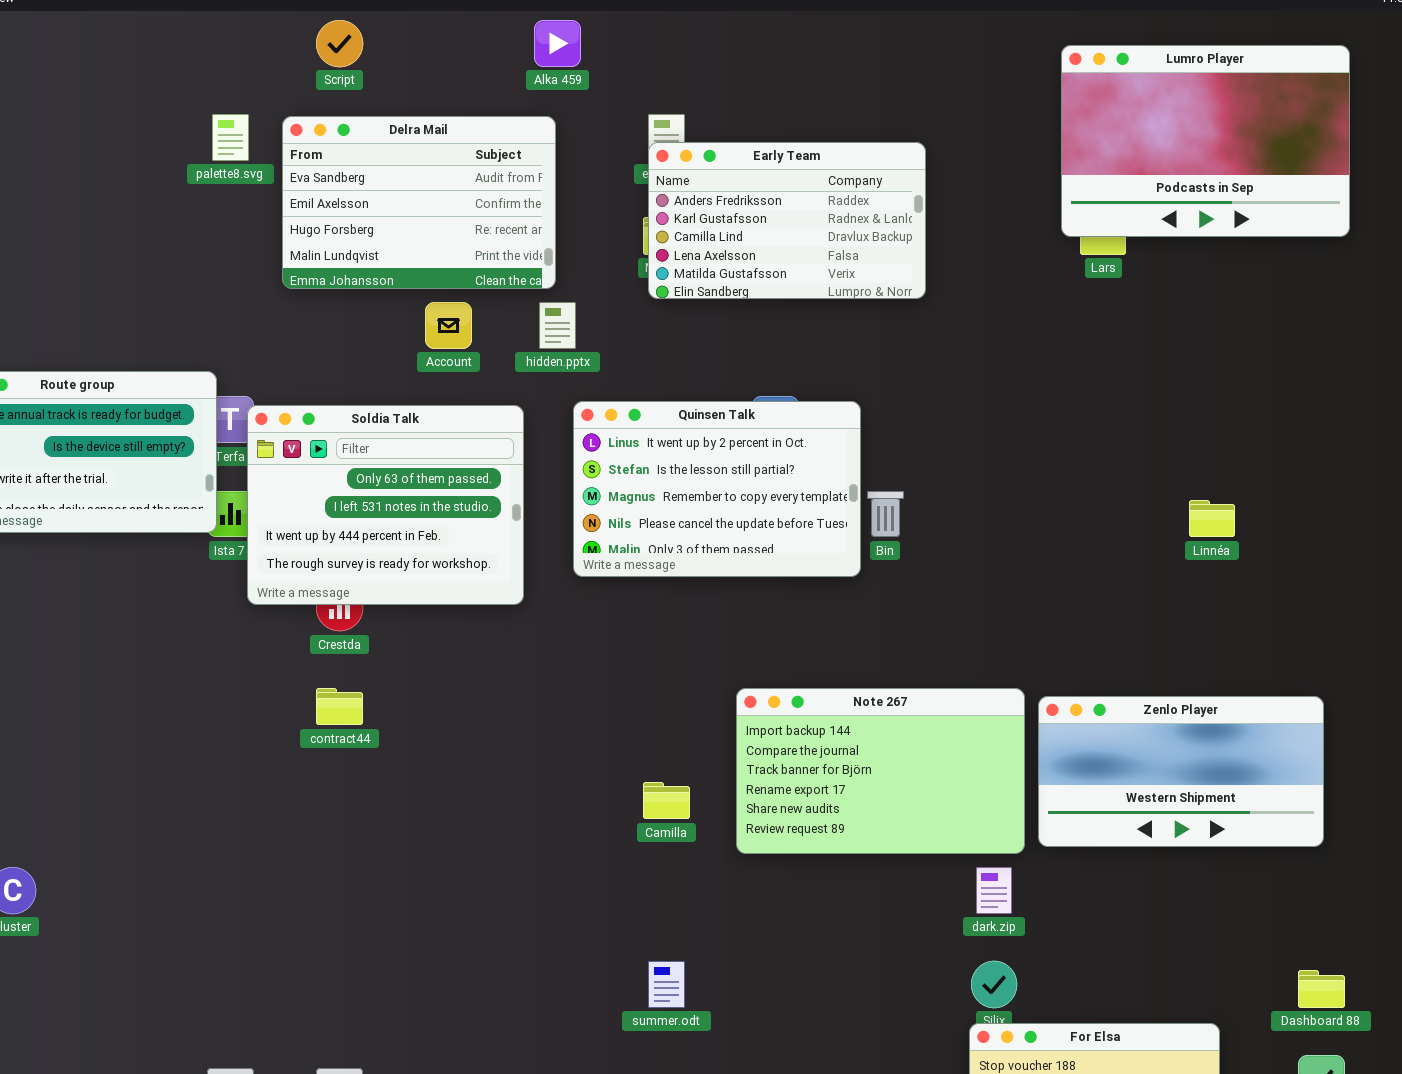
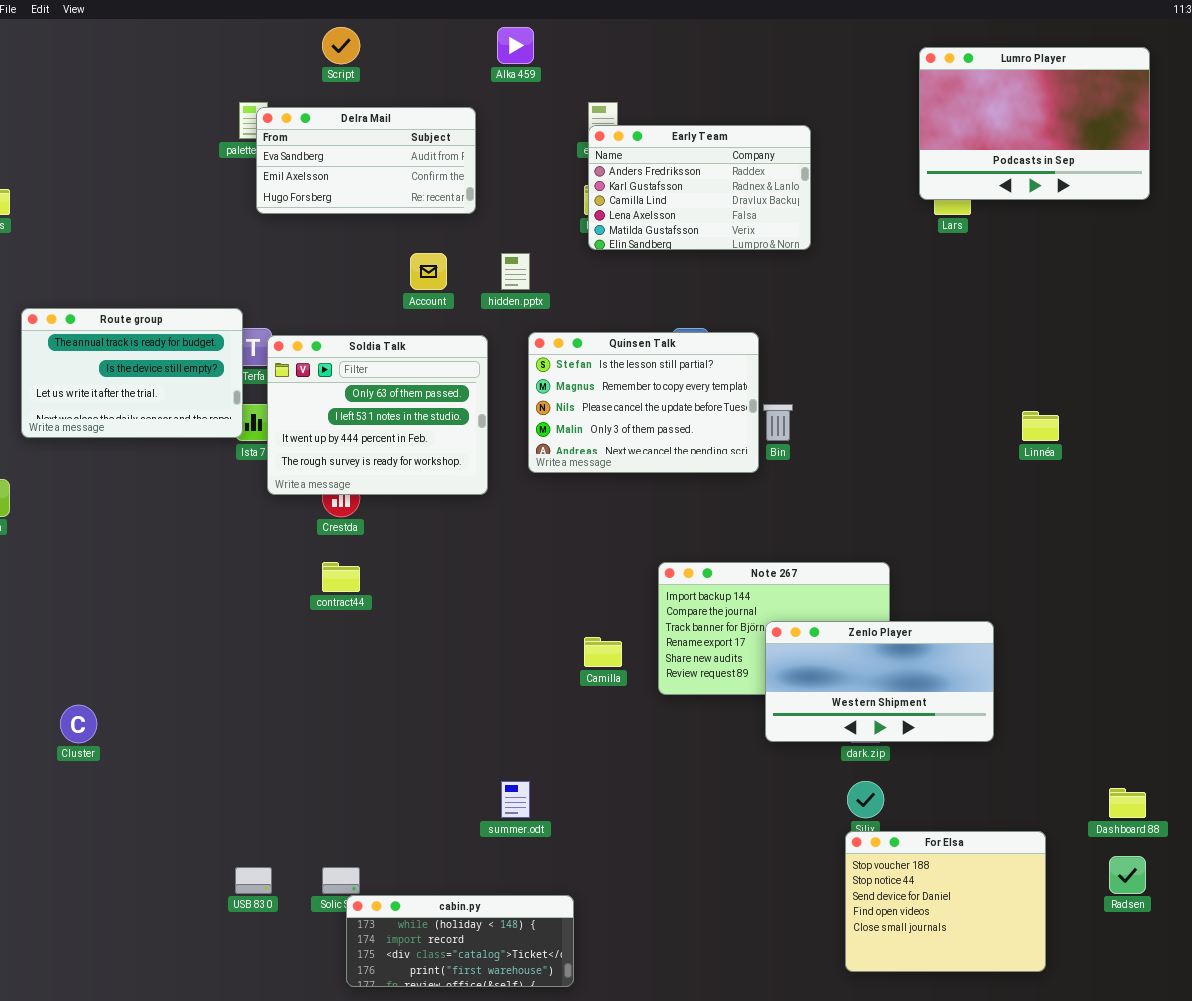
Delra Mail: [282,116,556,289] -> [256,107,476,214], moved, resized
Quinsen Talk: [573,401,861,577] -> [528,332,759,473], scrolled down 1 row
Zenlo Player: [1038,696,1324,847] -> [765,621,994,742], moved
summer.odt: [648,961,685,1008] -> [501,781,530,818], moved

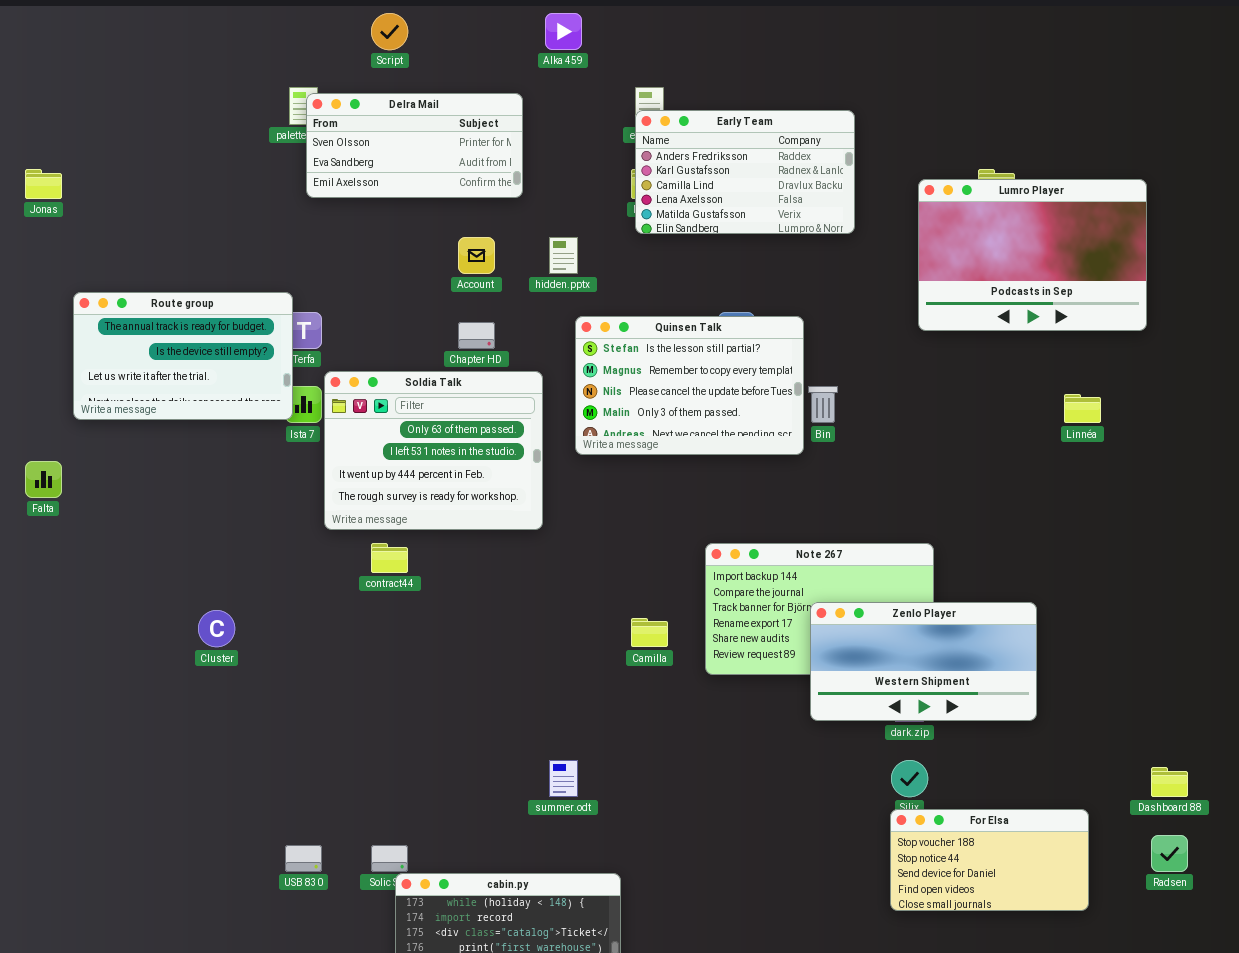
Lumro Player: [919,47,1150,200] -> [918,179,1147,331], moved
Delra Mail: [256,107,476,214] -> [306,93,523,198], scrolled up 1 row
Soldia Talk: [267,335,488,495] -> [324,371,543,530], moved
Cluster: [60,705,97,743] -> [198,610,235,647], moved
For Elsa: [845,831,1046,972] -> [890,809,1089,911], resized

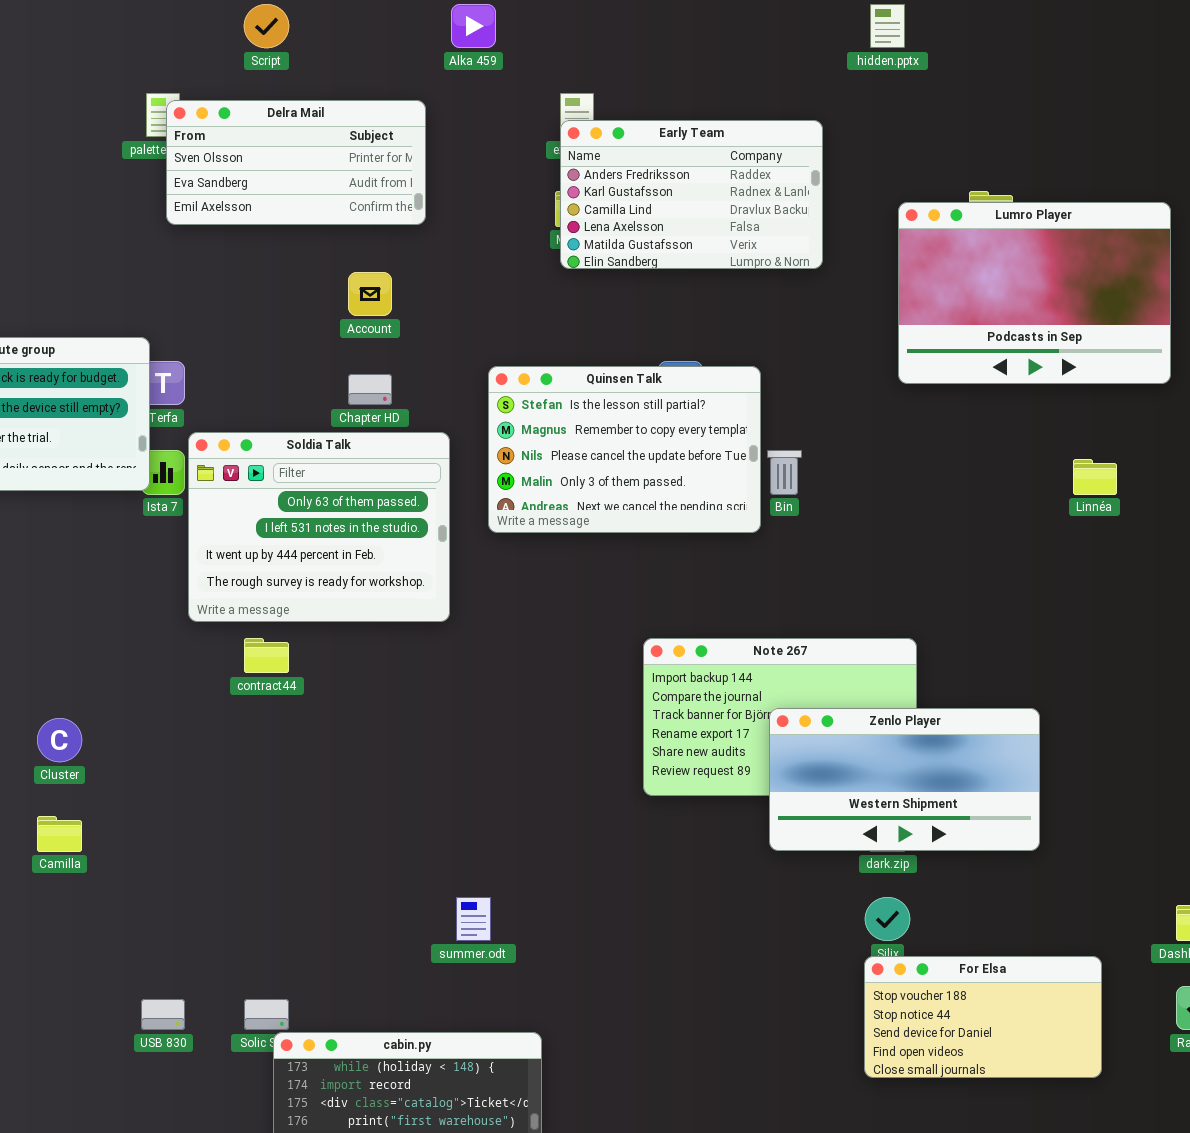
hidden.pptx: [549,237,578,274] -> [870,4,905,48], moved
Camilla: [631,618,668,647] -> [37,816,82,852], moved

